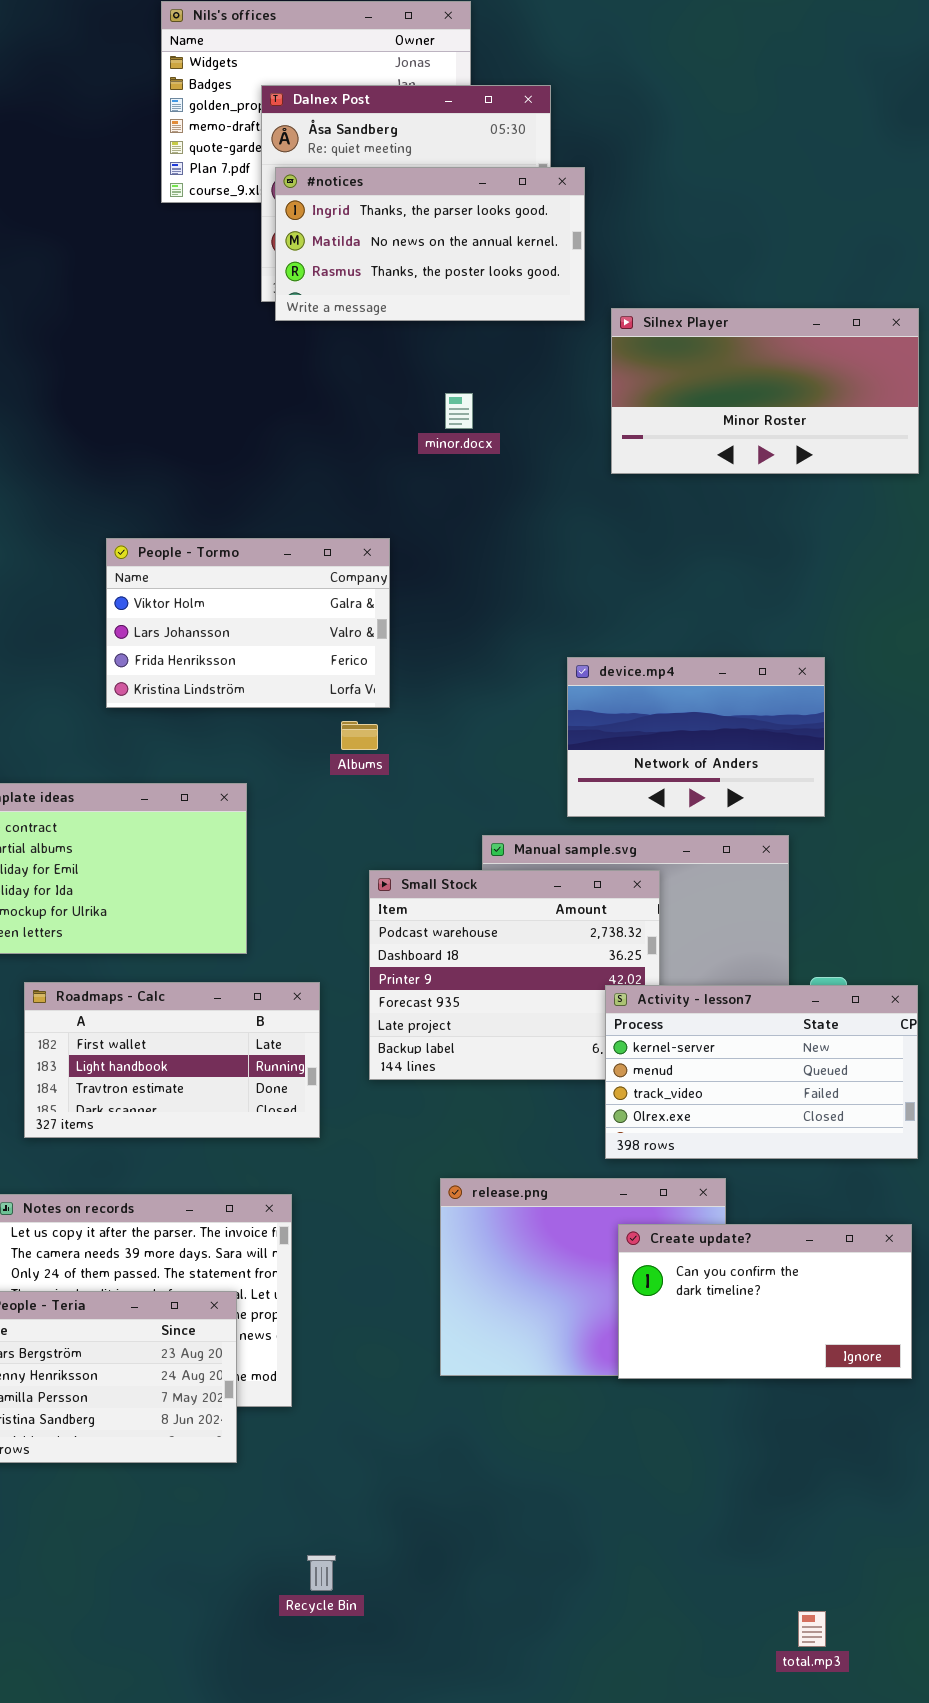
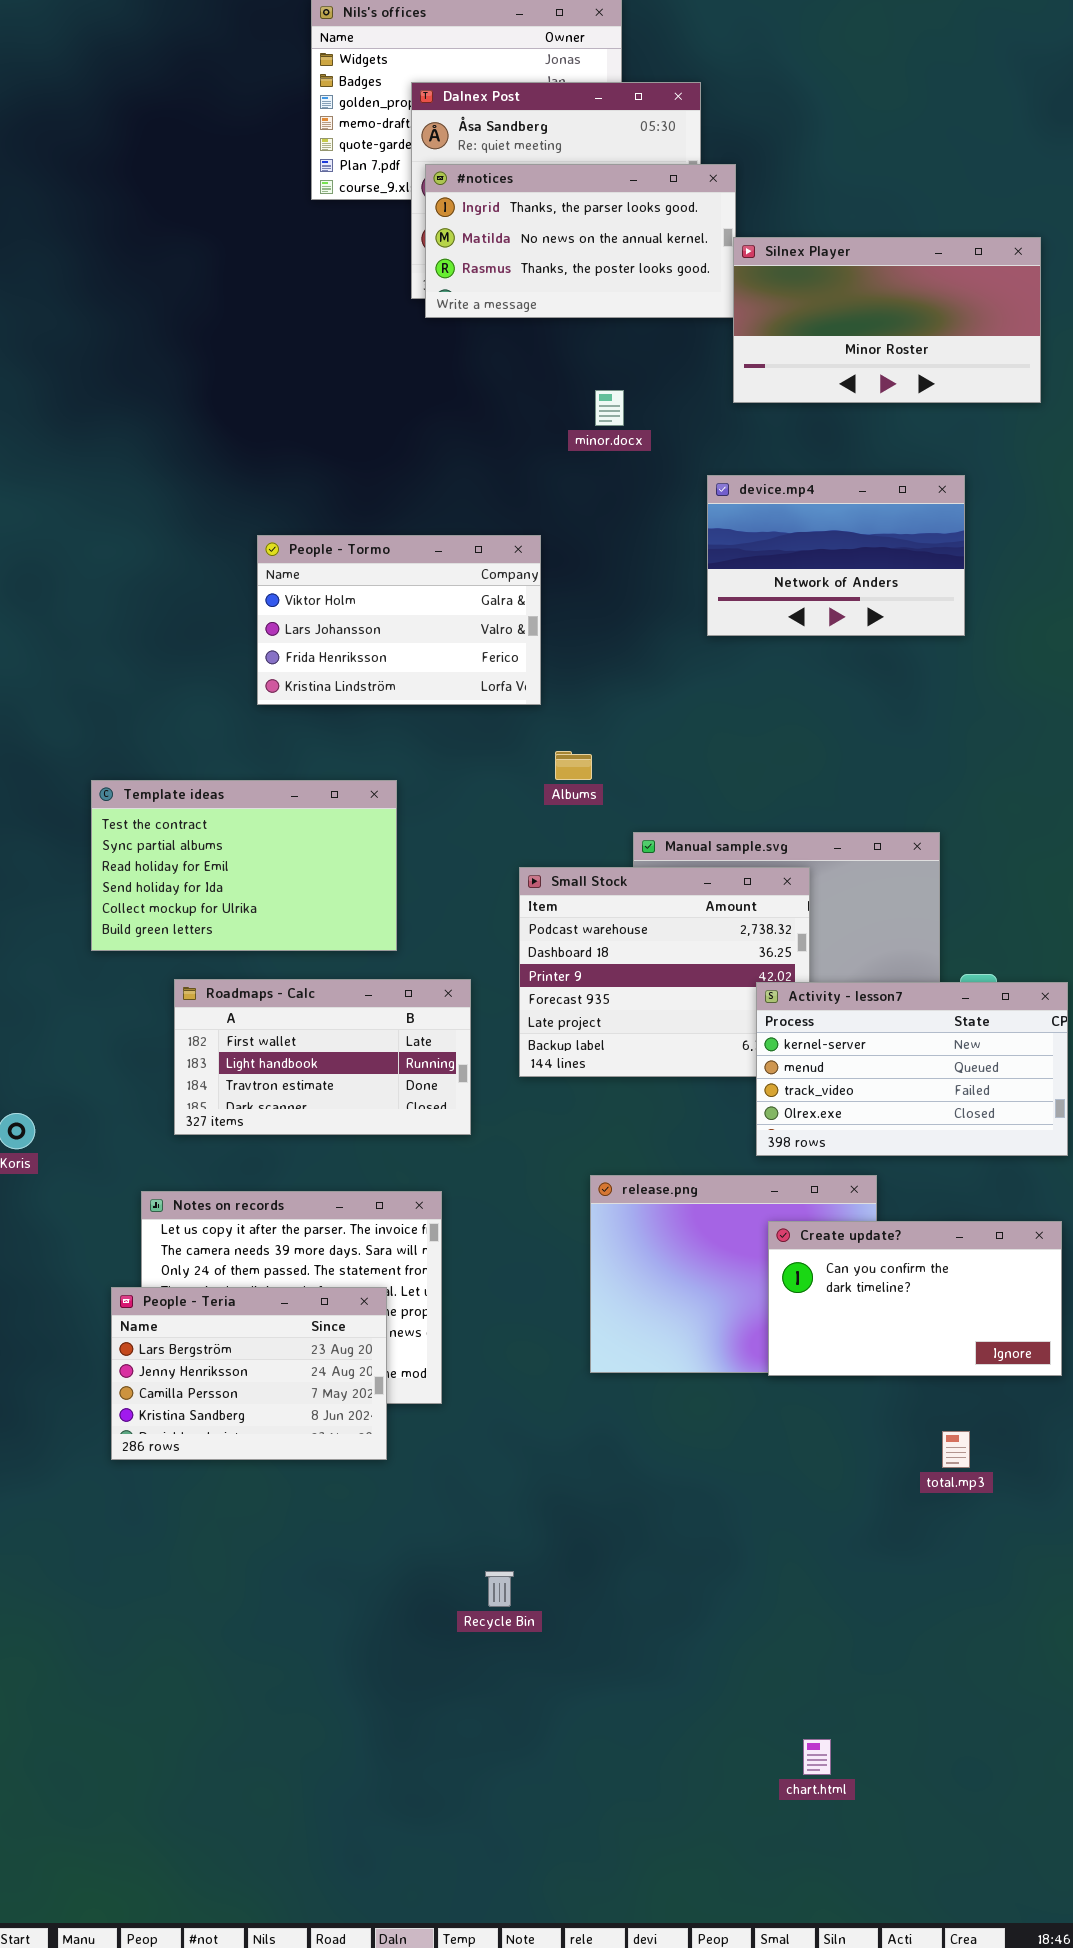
Silnex Player: [611,308,919,474] -> [733,237,1041,403], moved
device.mp4: [567,657,825,817] -> [707,475,965,636], moved
Albums: [341,721,378,750] -> [555,751,592,780], moved
Recycle Bin: [307,1555,336,1591] -> [485,1571,514,1607], moved
total.mp3: [798,1611,826,1647] -> [942,1431,970,1468], moved

